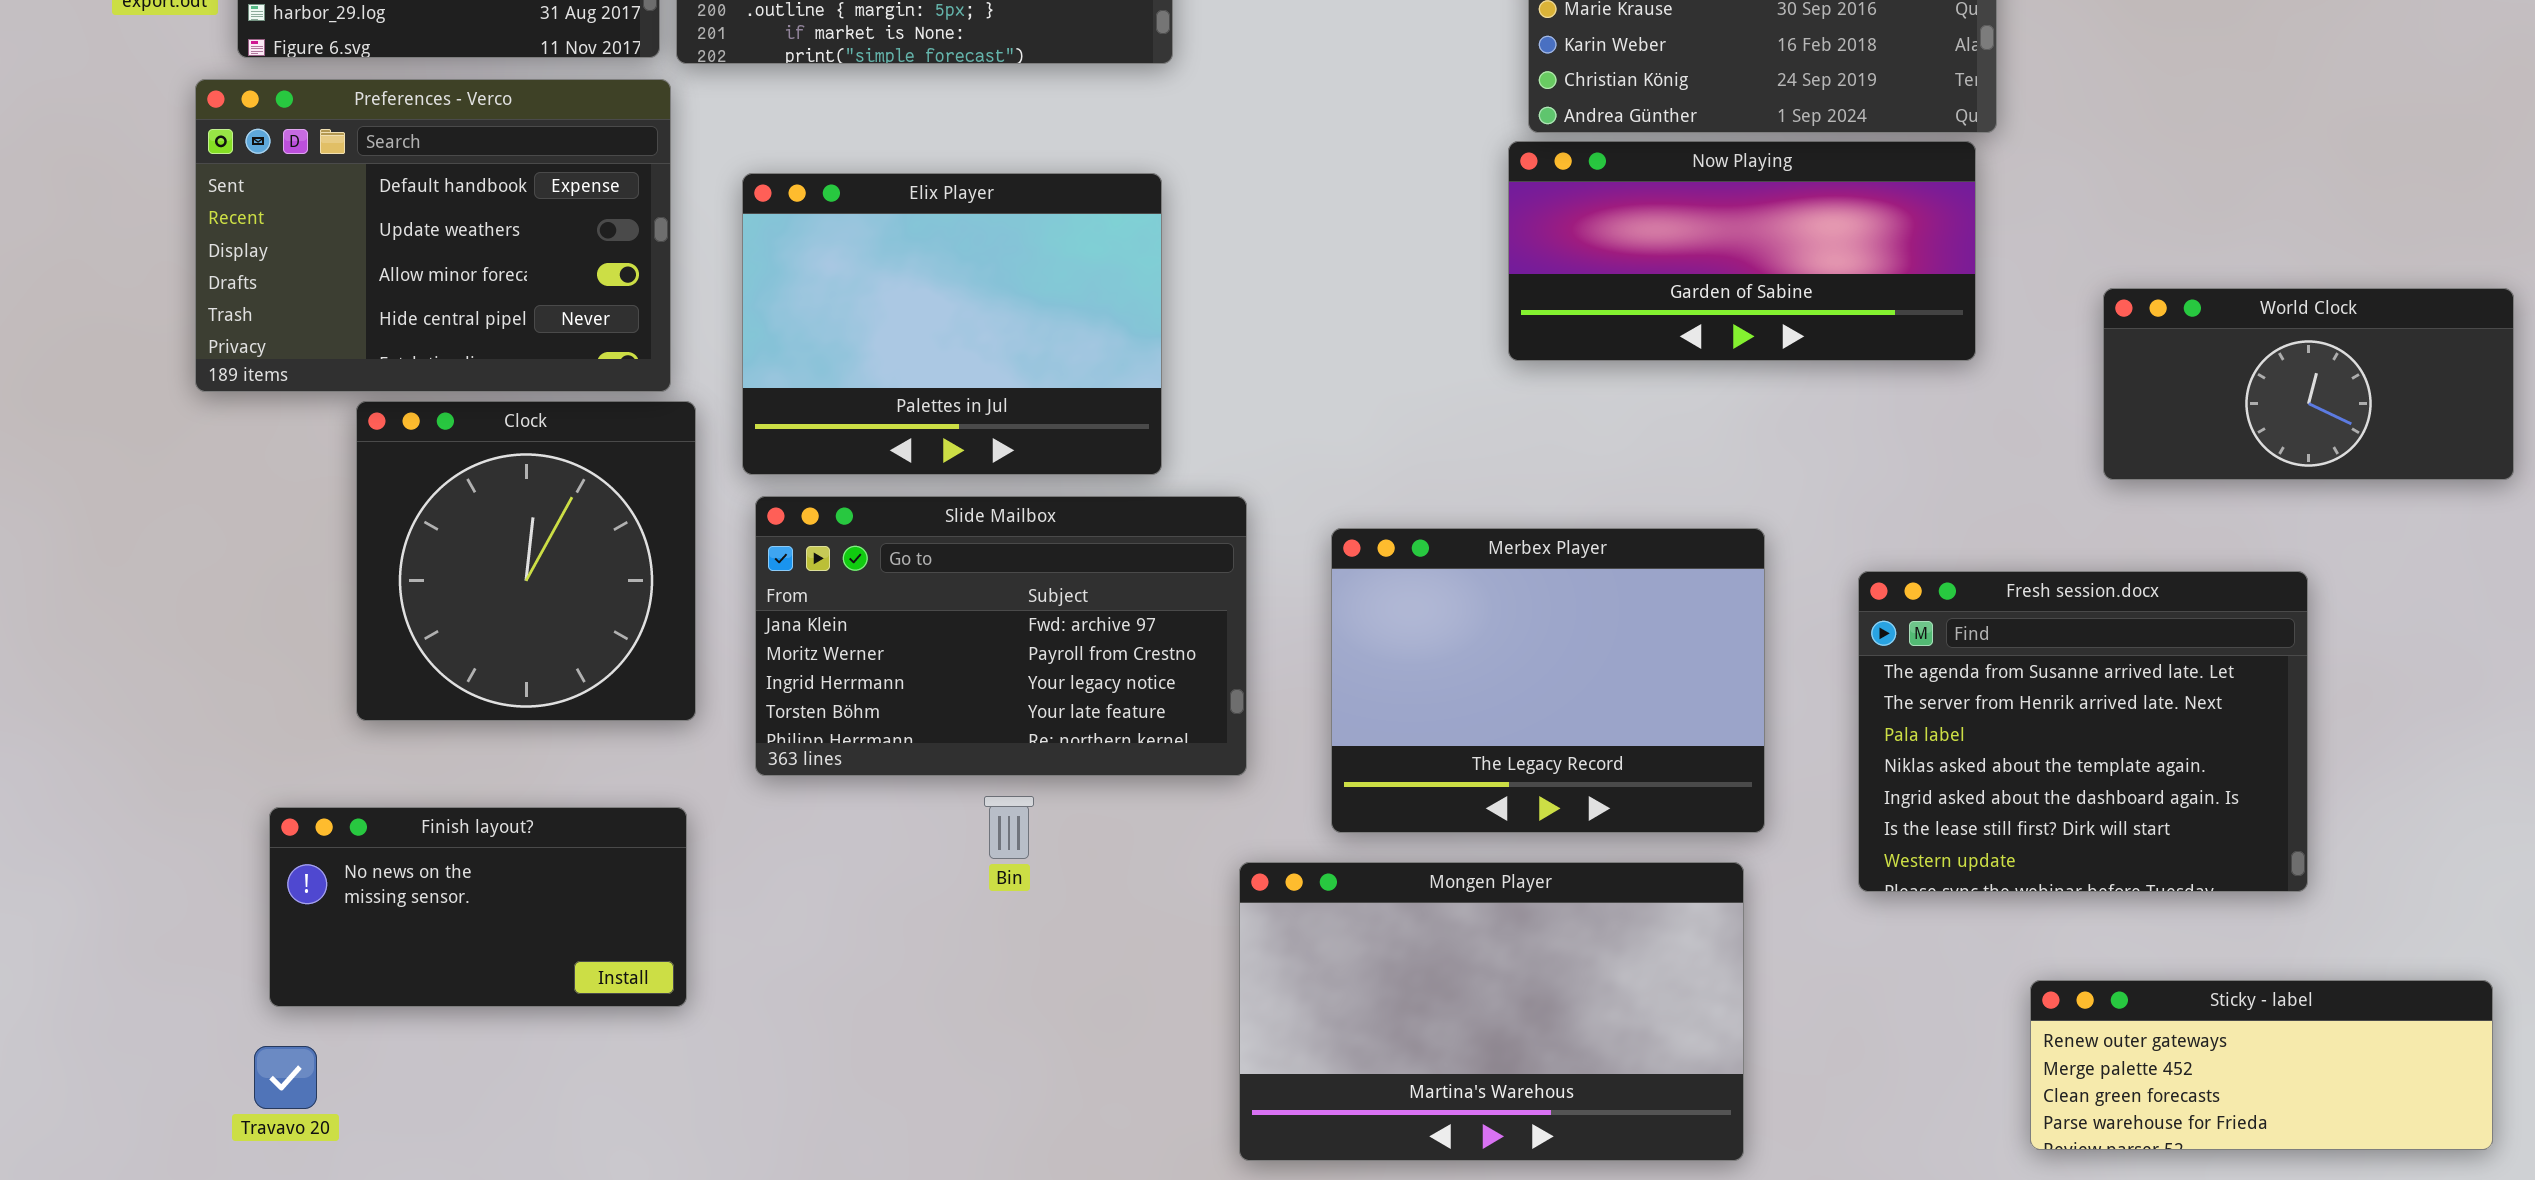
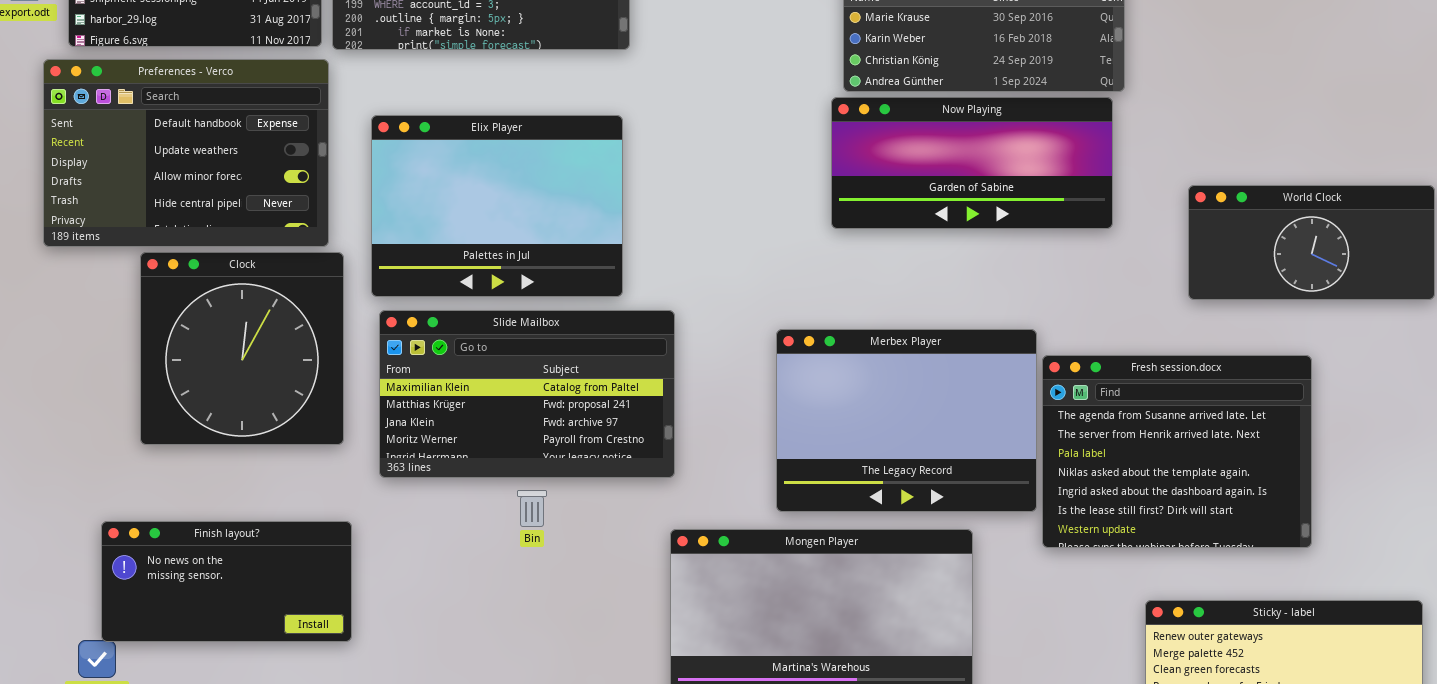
Slide Mailbox: [755,496,1247,776] -> [379,310,675,478], scrolled up 2 rows
Merbex Player: [1331,528,1765,833] -> [776,329,1037,512], moved
Finish layout?: [269,807,687,1007] -> [101,521,352,642], moved

